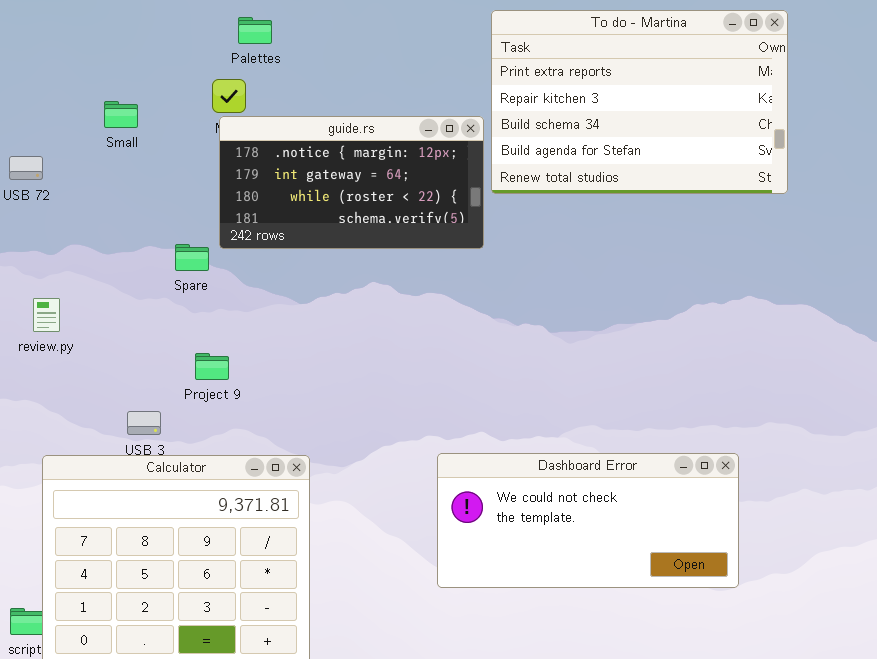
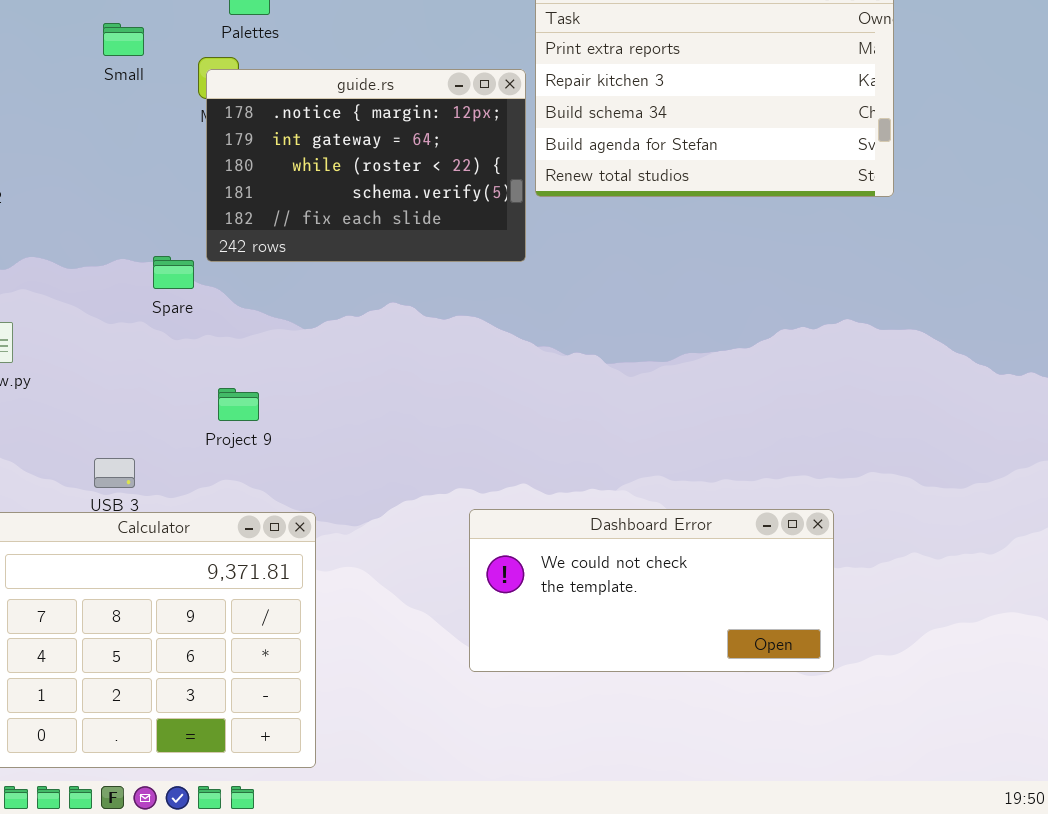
Small: [104,101,138,128] -> [103,23,144,56], moved
guide.rs: [219,116,484,249] -> [206,69,526,262], resized
Project 9: [195,353,229,380] -> [218,388,259,421], moved

